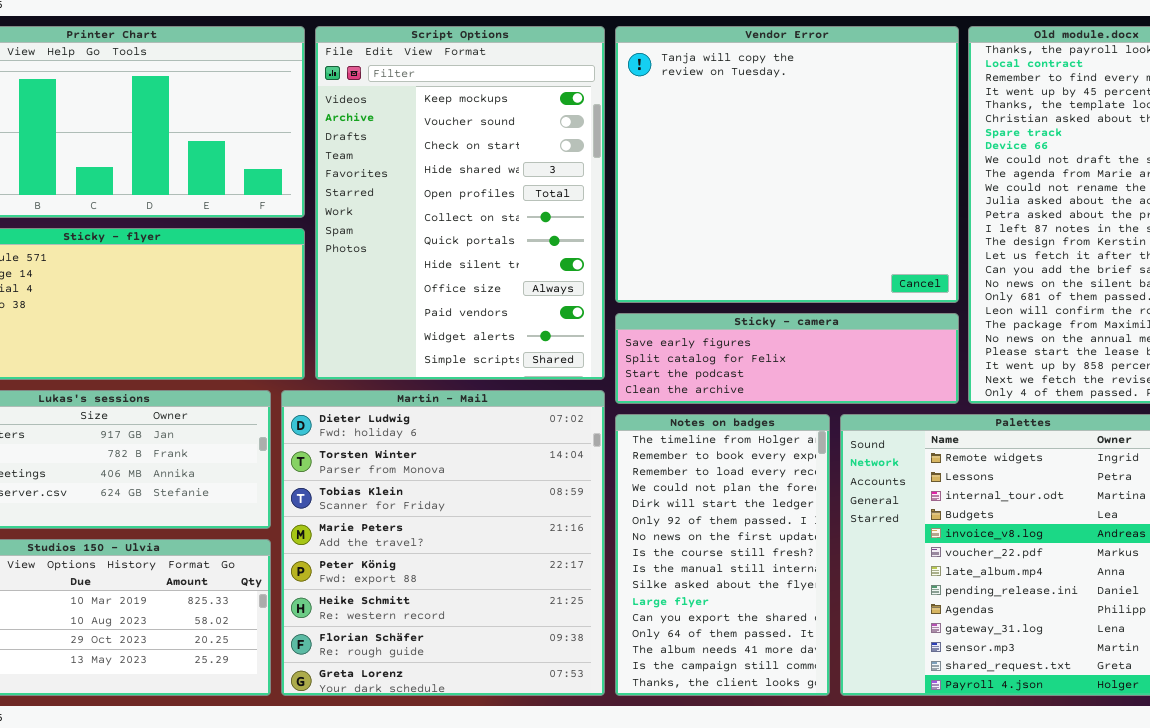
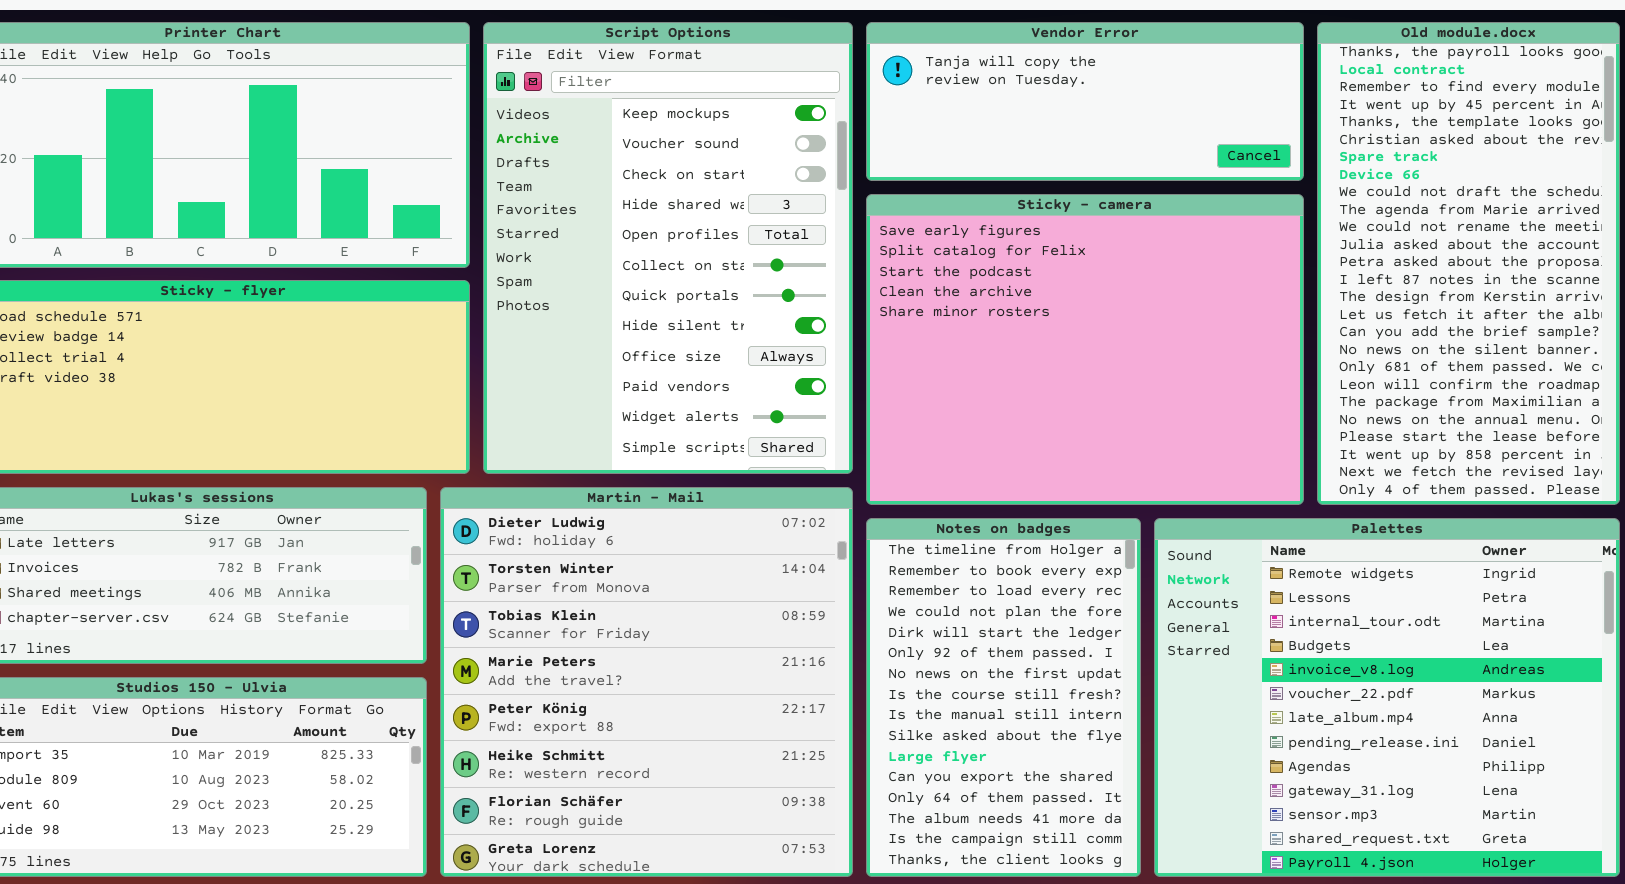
Vendor Error: [615,26,959,303] -> [866,22,1304,181], resized
Sticky - camera: [615,313,959,404] -> [866,194,1304,505], resized

